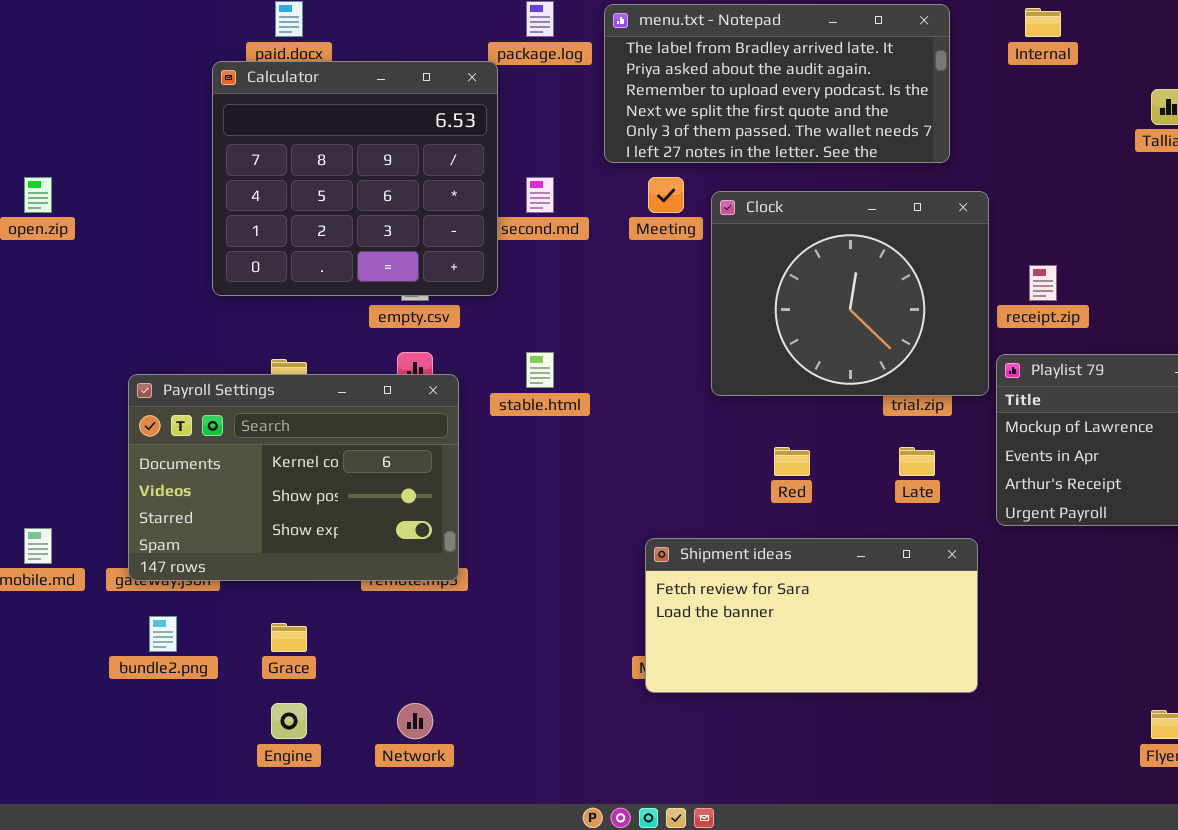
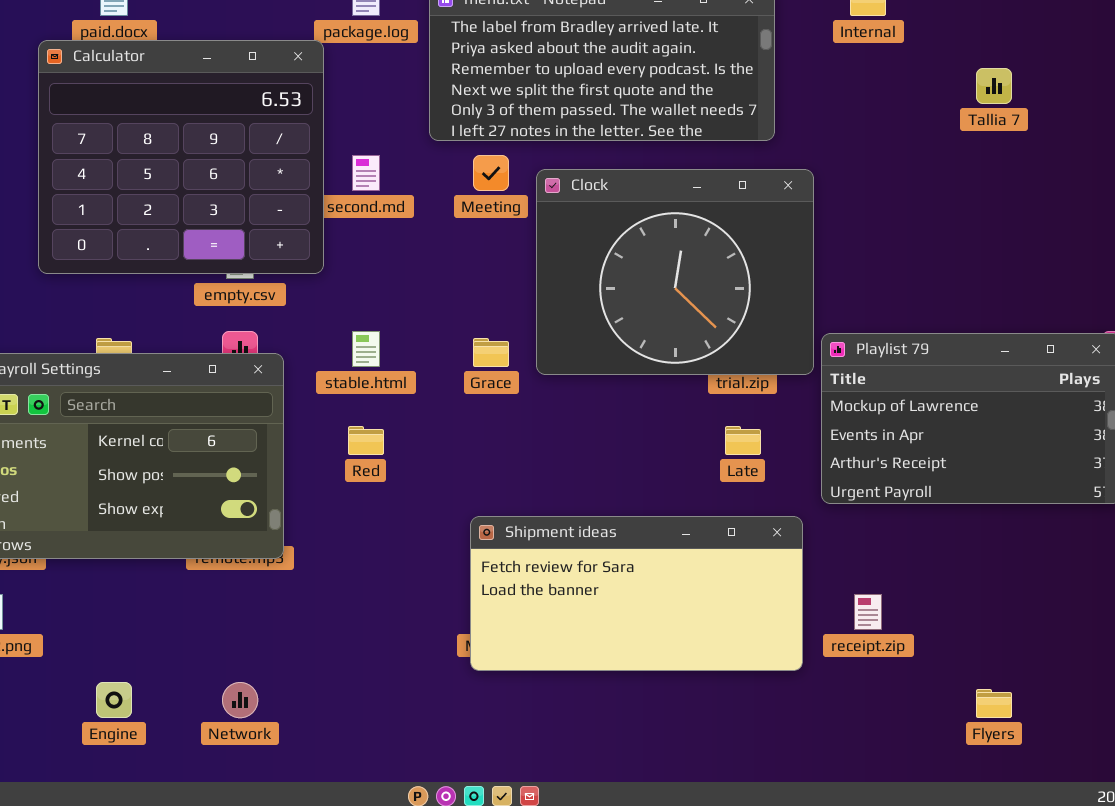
receipt.zip: [1029,265,1057,301] -> [854,594,882,630], moved
Red: [774,447,810,476] -> [348,426,384,455], moved
Grace: [271,623,307,652] -> [473,338,509,367], moved

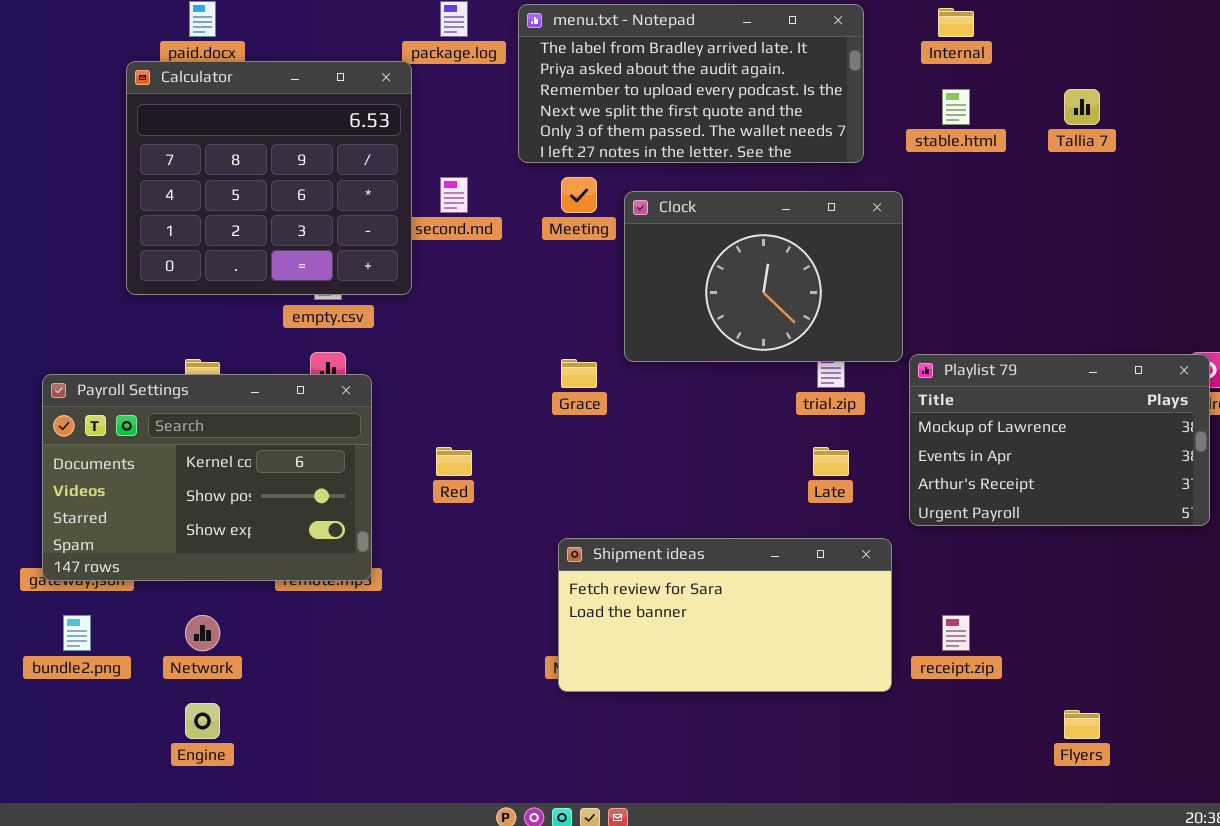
Clock: [536,169,814,375] -> [624,191,903,362], resized
stable.html: [352,331,380,367] -> [942,89,970,125], moved
Network: [222,682,258,718] -> [185,615,220,651], moved

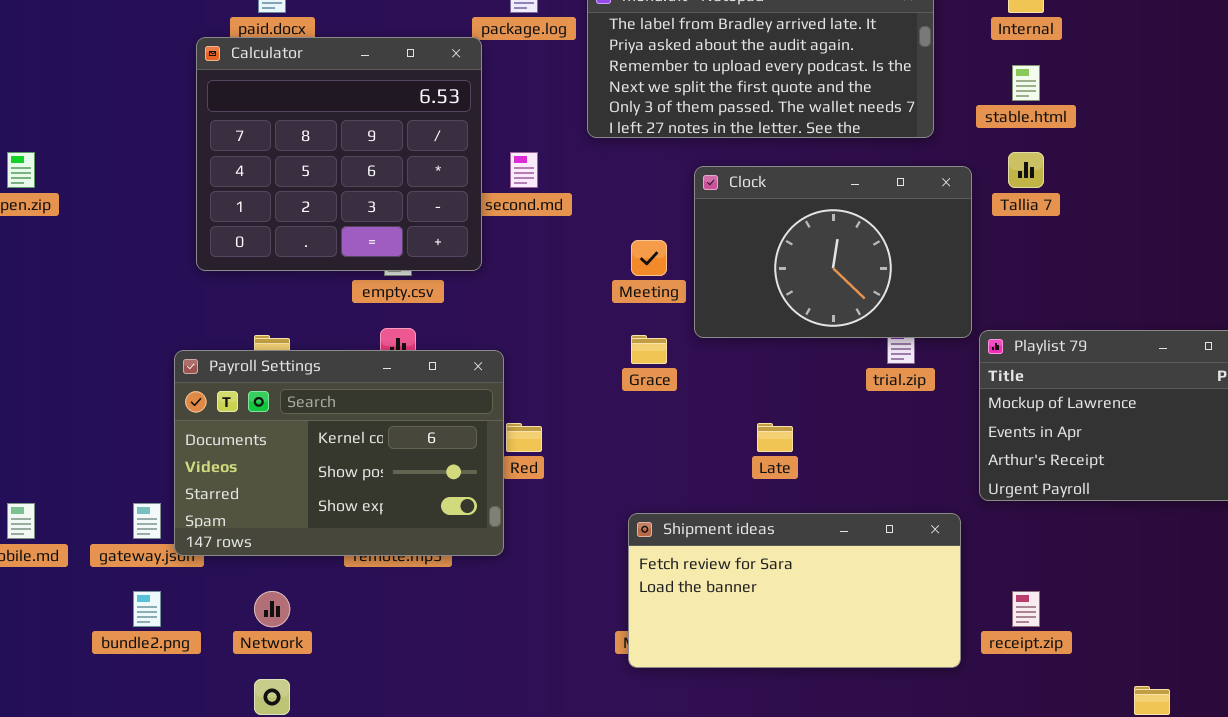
Tallia 7: [1064,89,1100,125] -> [1008,152,1044,188], moved
Meeting: [561,177,597,213] -> [631,240,667,276], moved
Payroll Settings: [42,374,372,581] -> [174,350,504,556], moved
Late: [813,447,849,476] -> [757,423,793,452], moved

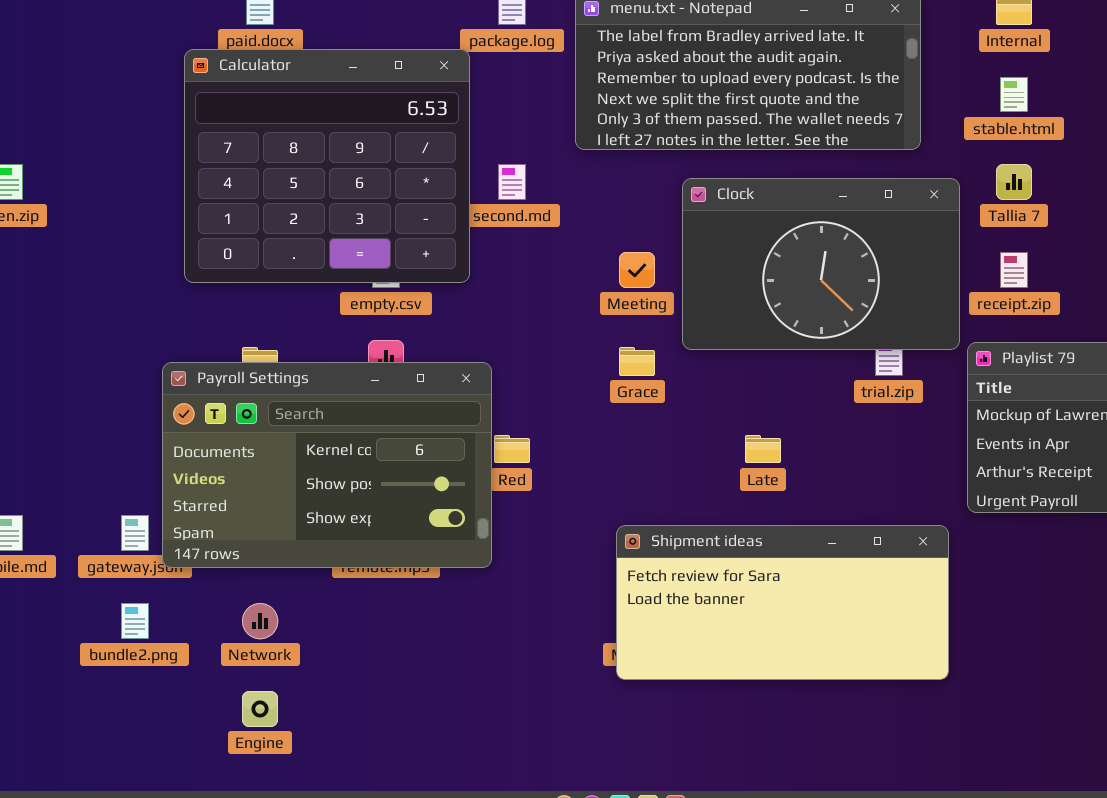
receipt.zip: [1012,591,1040,627] -> [1000,252,1028,288], moved

